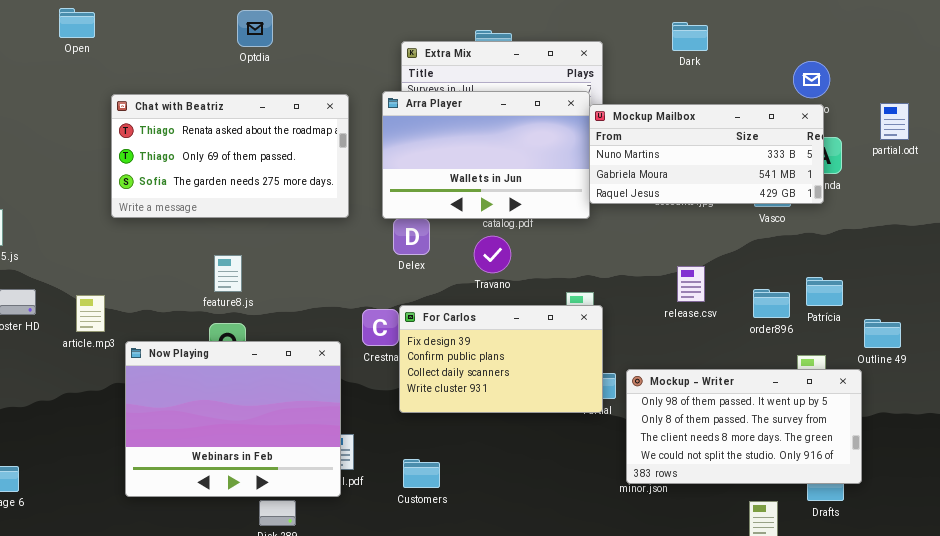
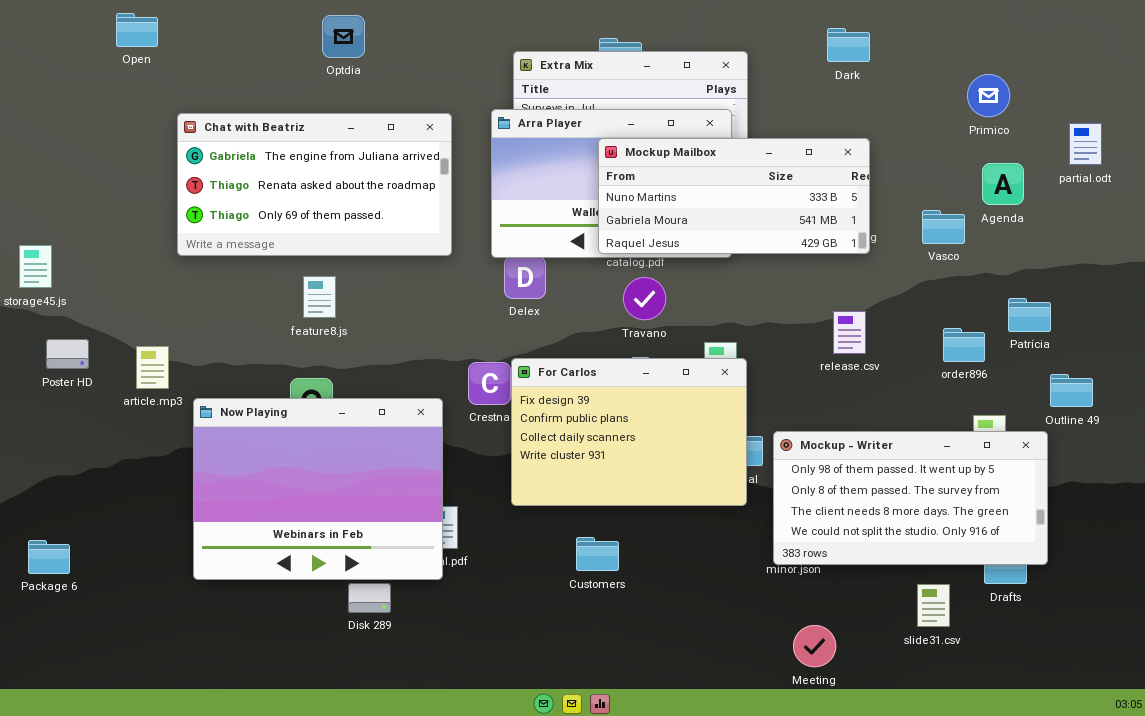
Chat with Beatriz: [111,94,349,218] -> [177,113,452,256], scrolled up 1 row
Mockup Mailbox: [589,104,824,204] -> [598,138,870,254], moved
Travano: [474,236,511,273] -> [623,277,666,320], moved
feature8.js: [214,255,242,292] -> [303,276,336,318], moved
Patrícia: [806,277,843,306] -> [1008,298,1051,332], moved
order896: [753,289,790,318] -> [943,328,985,362], moved
For Carlos: [399,305,603,413] -> [511,358,747,506], resized
Customers: [403,459,440,488] -> [576,537,619,571], moved

